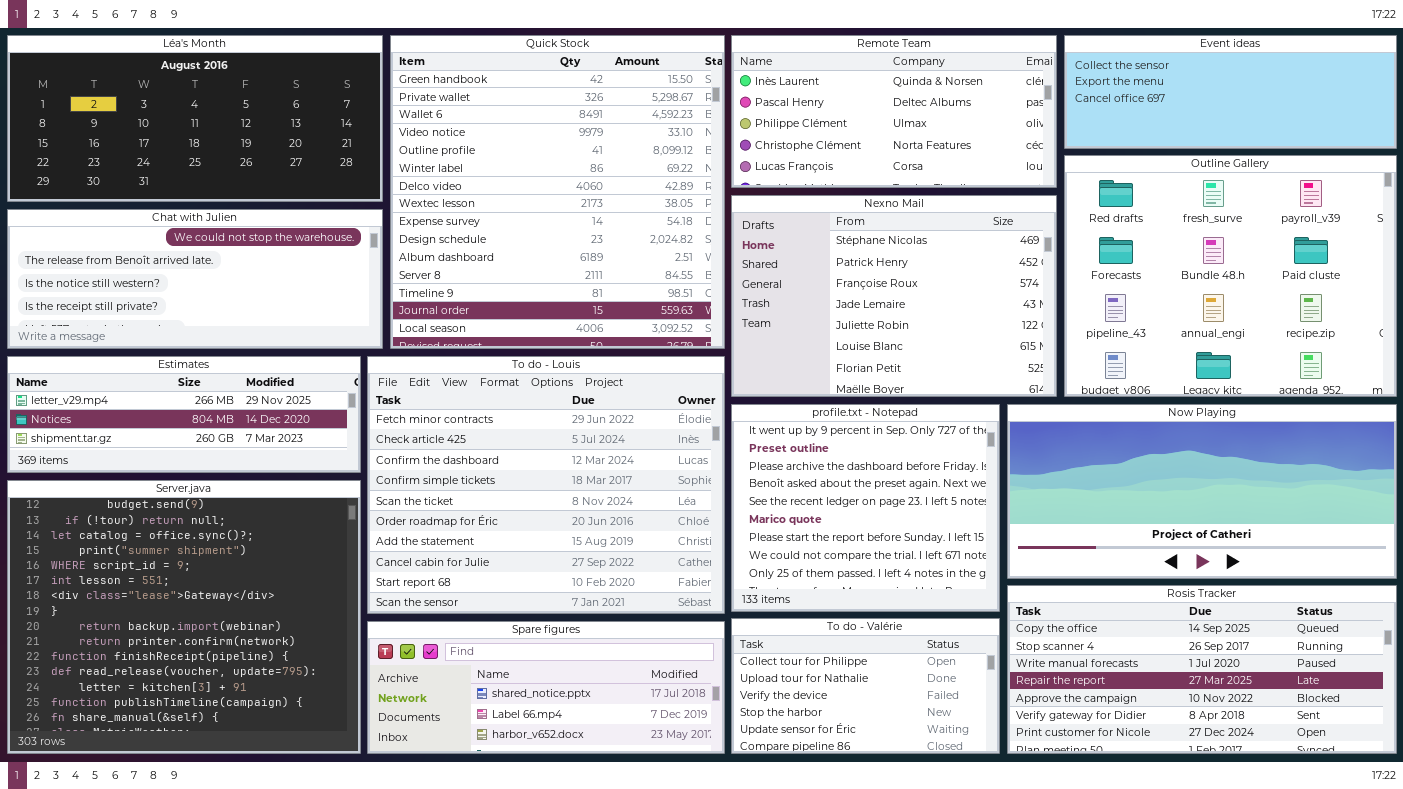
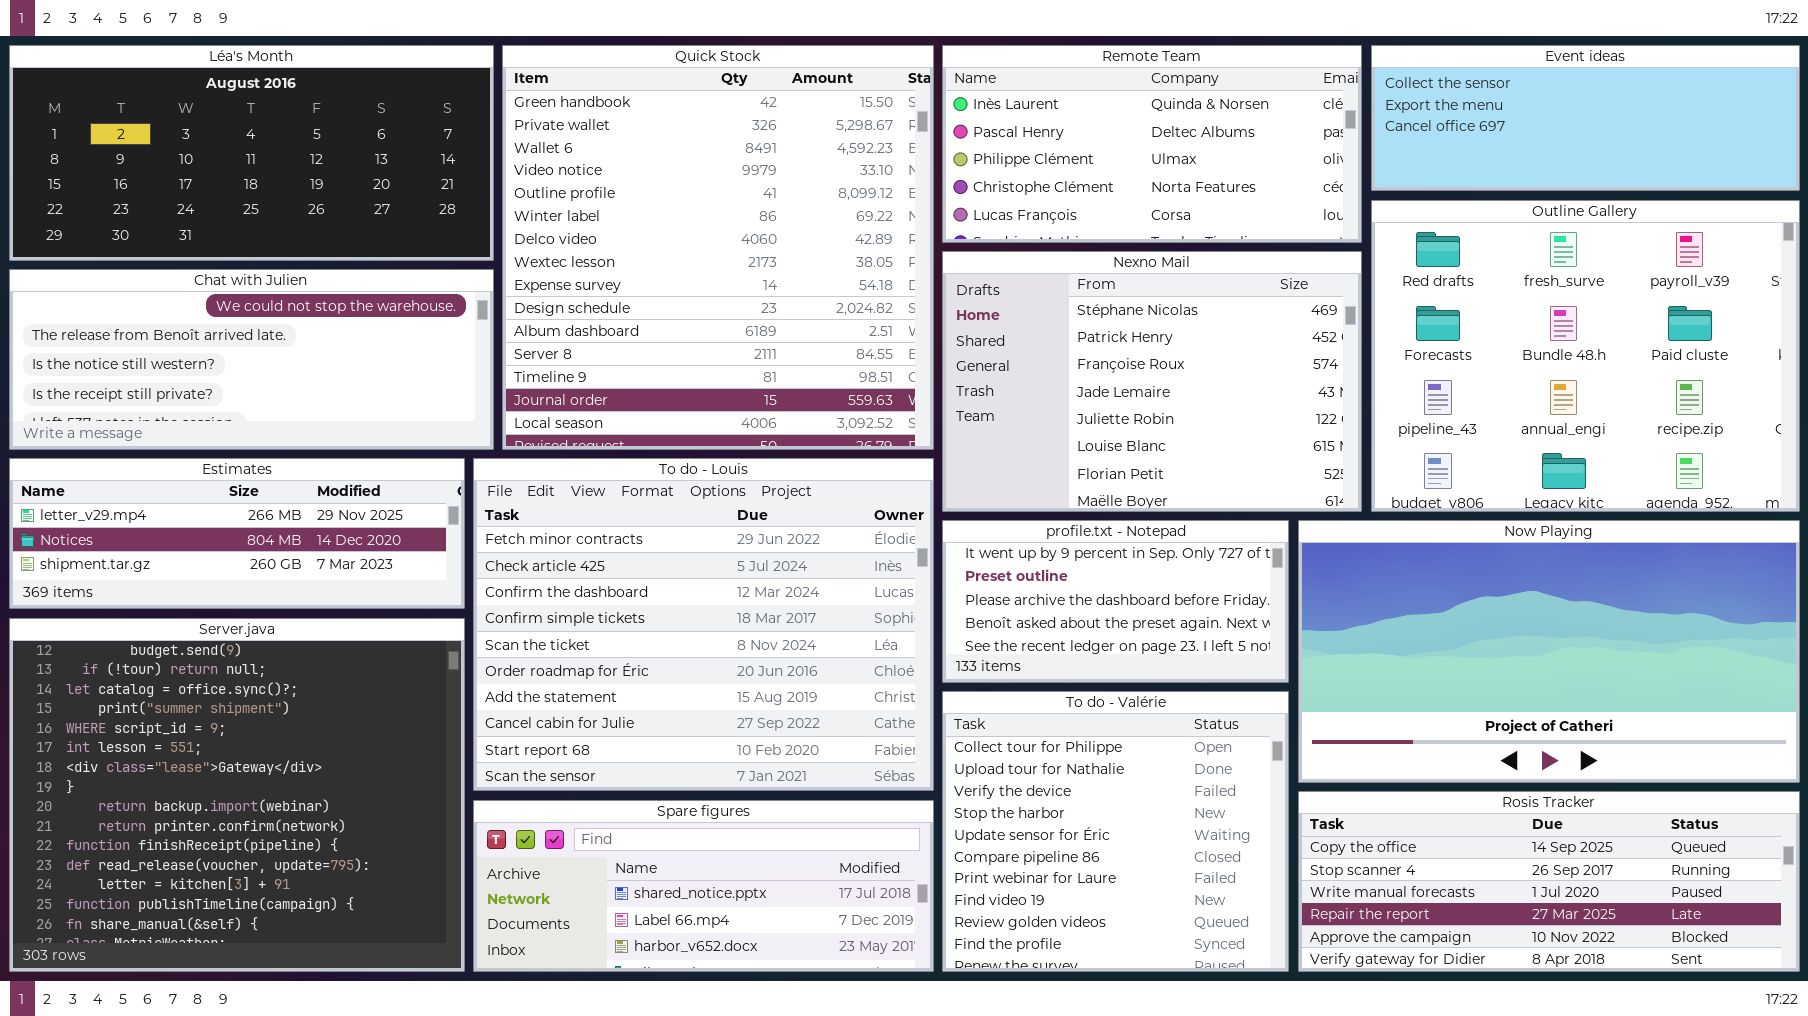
profile.txt - Notepad: [731,404,1000,612] -> [942,520,1289,683], resized
Now Playing: [1007,404,1397,579] -> [1298,520,1800,783], resized
Rosis Tracker: [1007,585,1397,754] -> [1298,791,1800,972], resized
To do - Valérie: [731,618,1000,754] -> [942,691,1289,972], resized

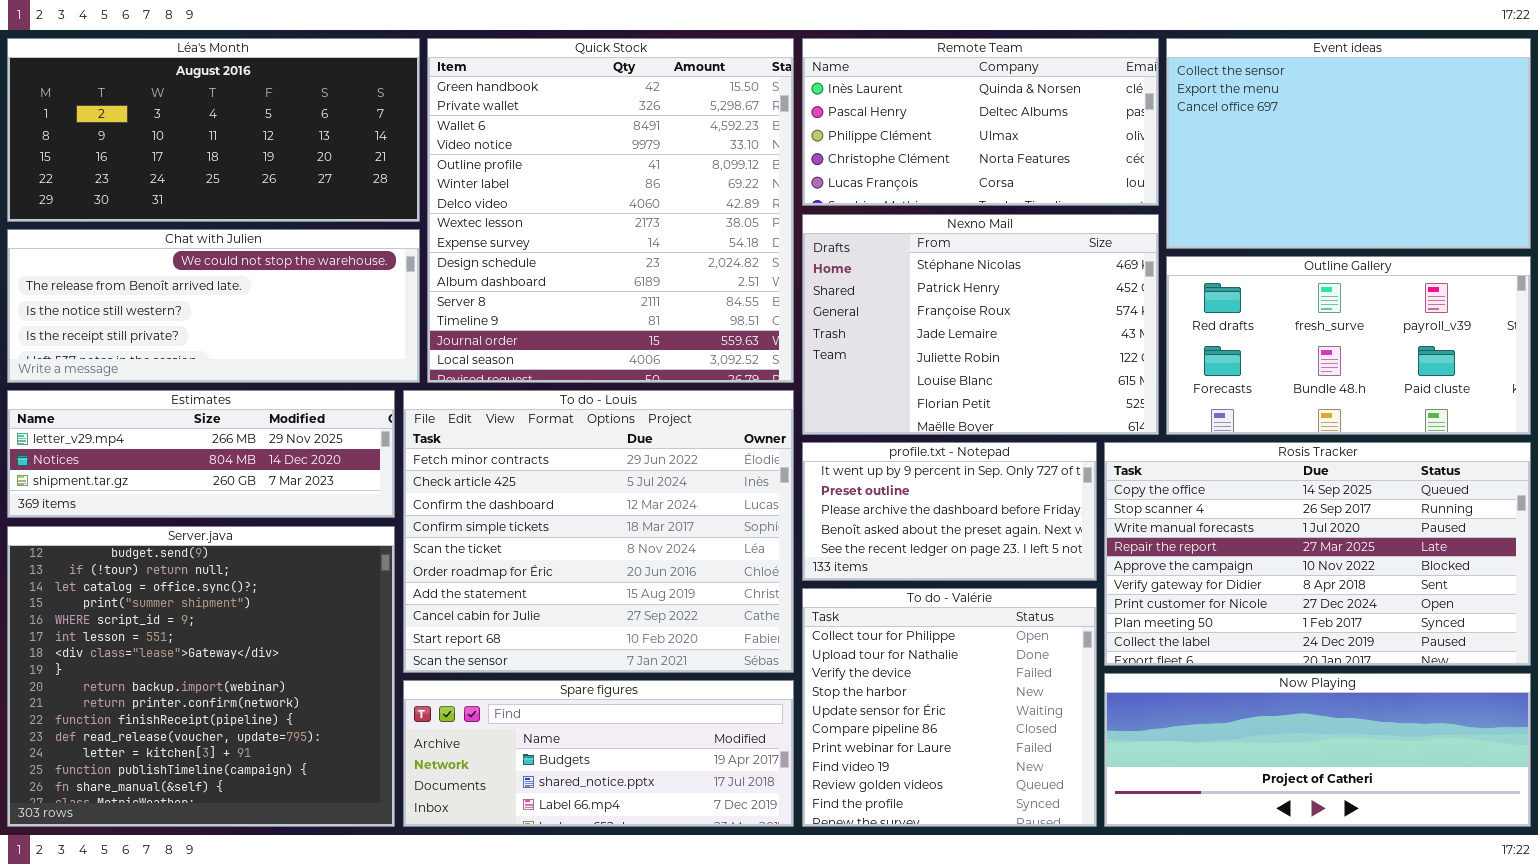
Event ideas: [1371,45,1800,191] -> [1166,38,1531,249], resized
Outline Gallery: [1371,200,1800,512] -> [1166,256,1531,435], resized
Now Playing: [1298,520,1800,783] -> [1104,673,1531,827], moved, resized
Rosis Tracker: [1298,791,1800,972] -> [1104,442,1531,666], moved, resized
Spare figures: [473,800,934,972] -> [403,680,794,827], scrolled up 1 row

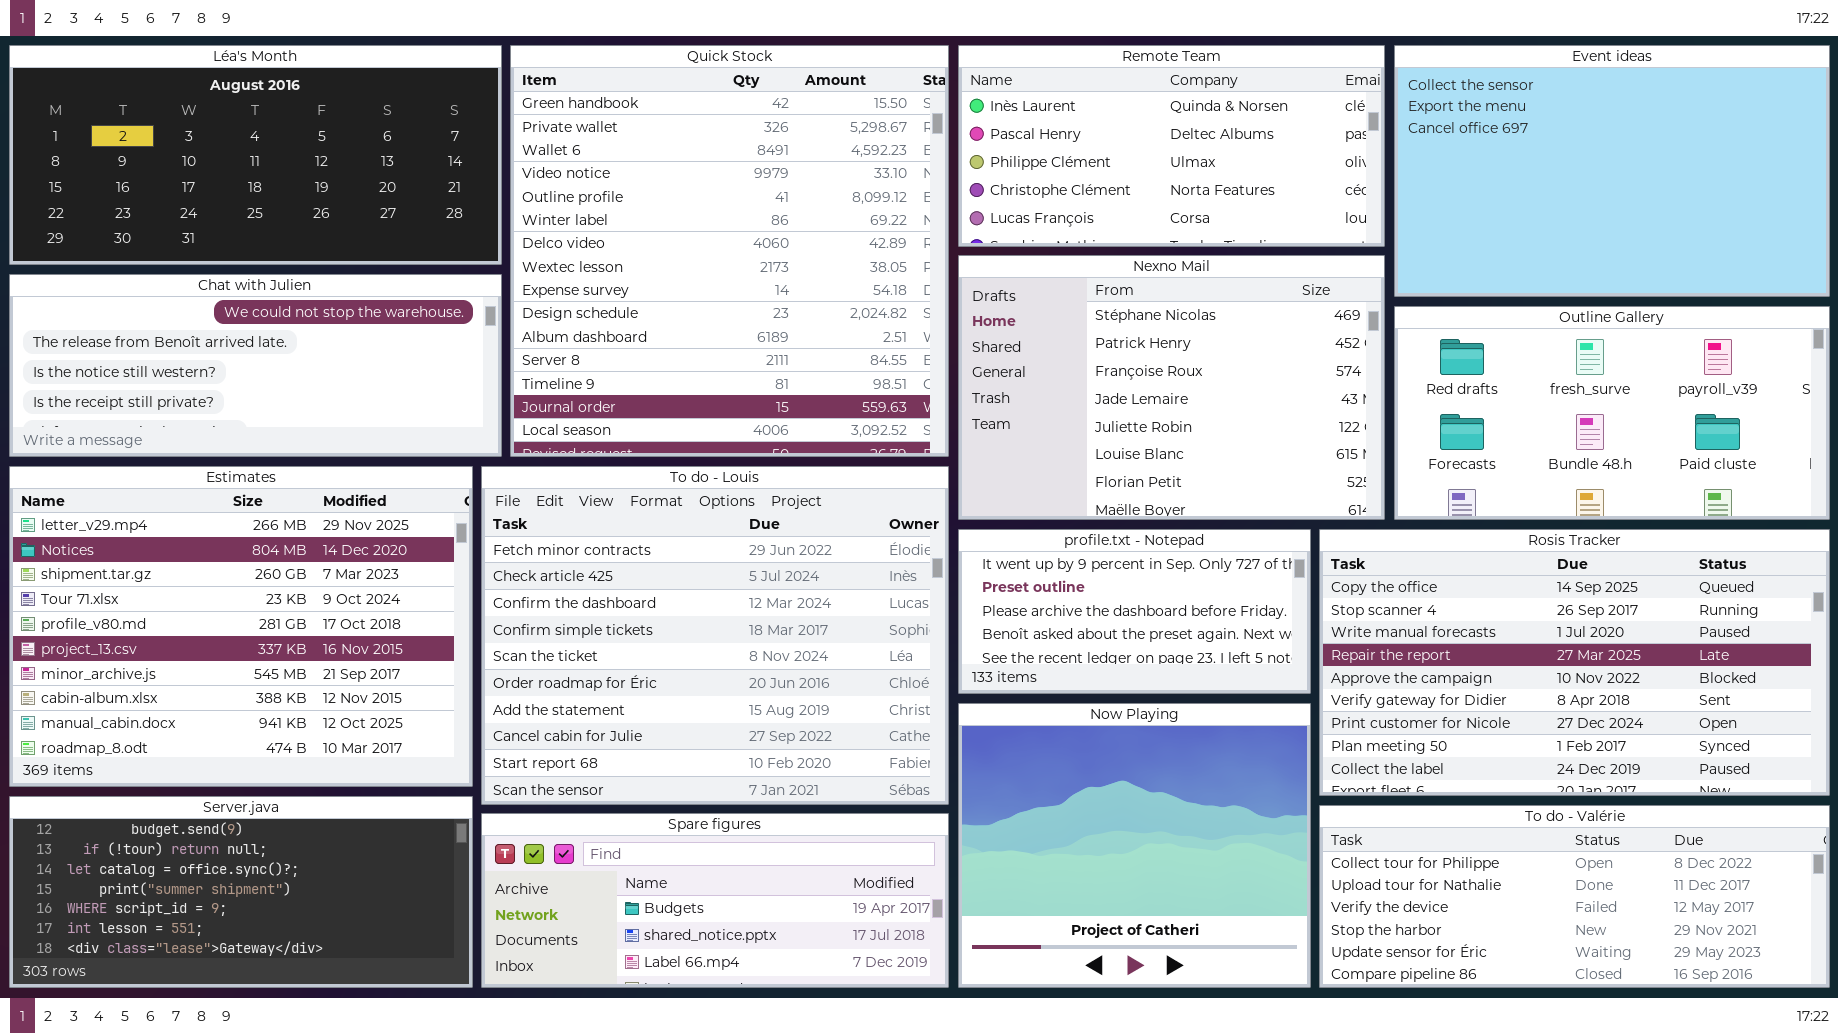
Estimates: [7,390,395,518] -> [9,466,473,787], resized
Server.java: [7,526,395,827] -> [9,796,473,988], resized
To do - Valérie: [802,588,1097,827] -> [1319,805,1830,988], moved, resized
Now Playing: [1104,673,1531,827] -> [958,703,1311,988], moved, resized

